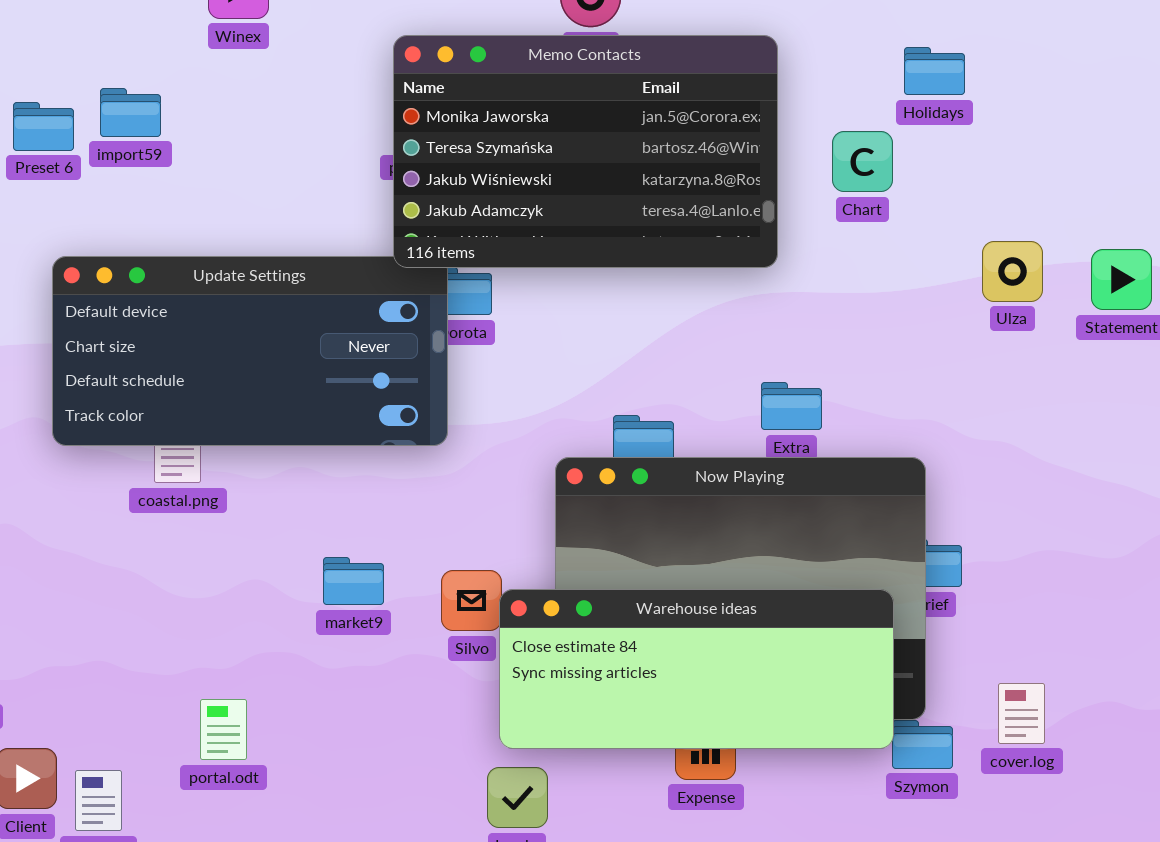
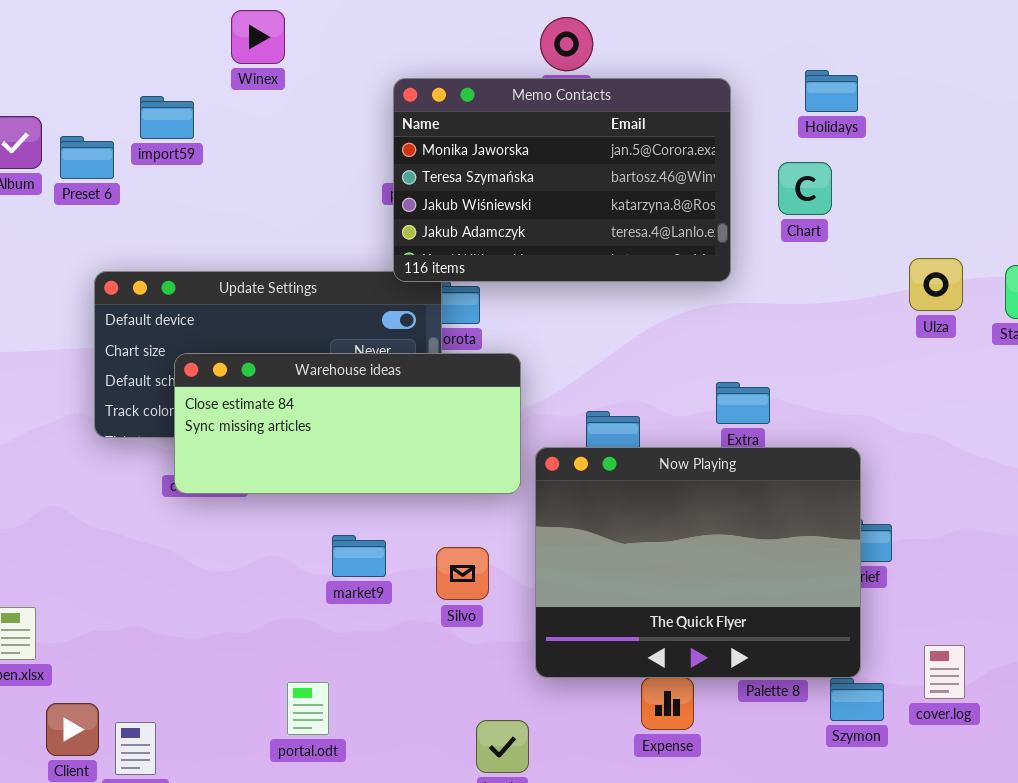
Holidays: [904,47,965,95] -> [805,70,858,112], moved
import59: [100,88,161,137] -> [140,96,194,139], moved
Warehouse ideas: [499,589,894,749] -> [174,353,521,494], moved
portal.odt: [200,699,247,760] -> [287,682,329,735], moved

